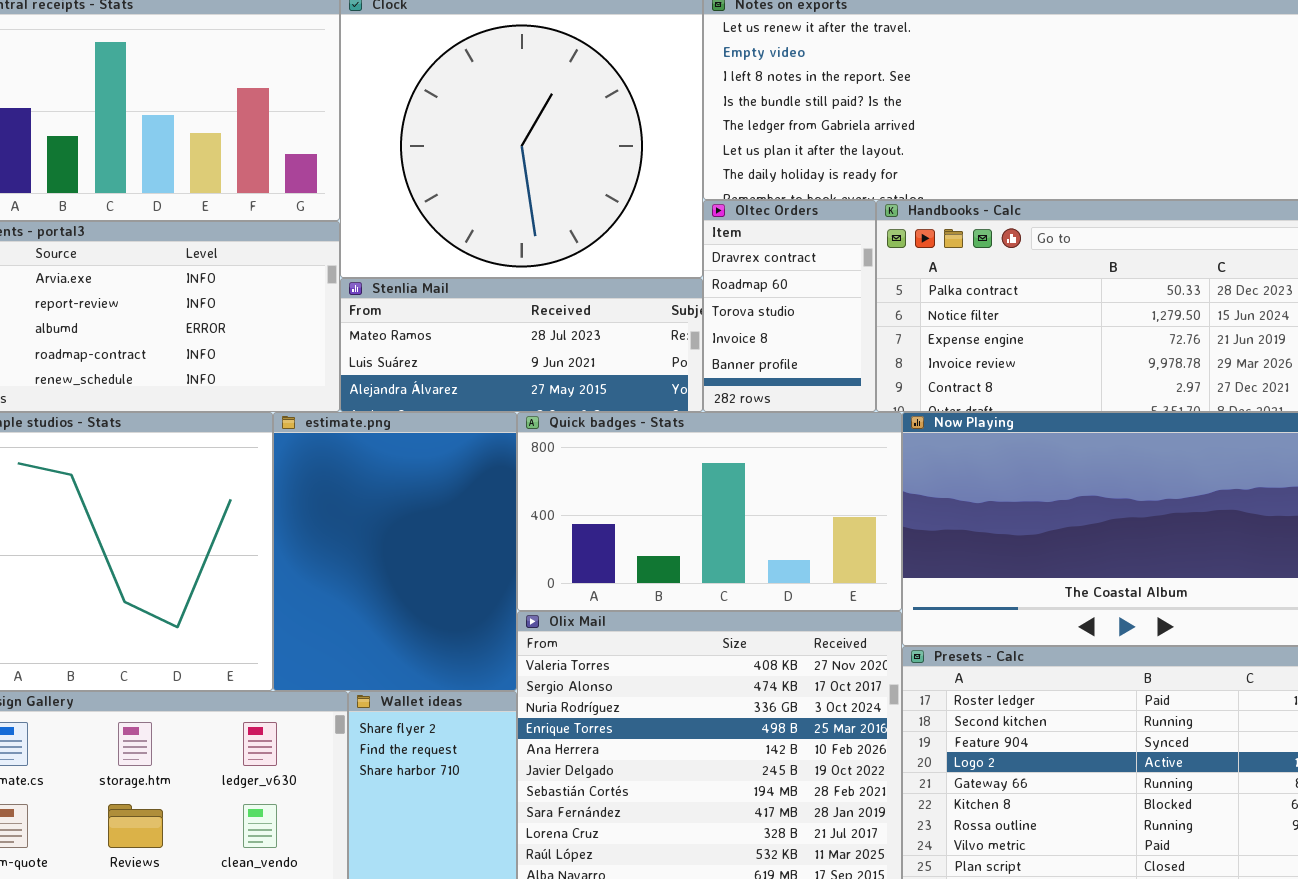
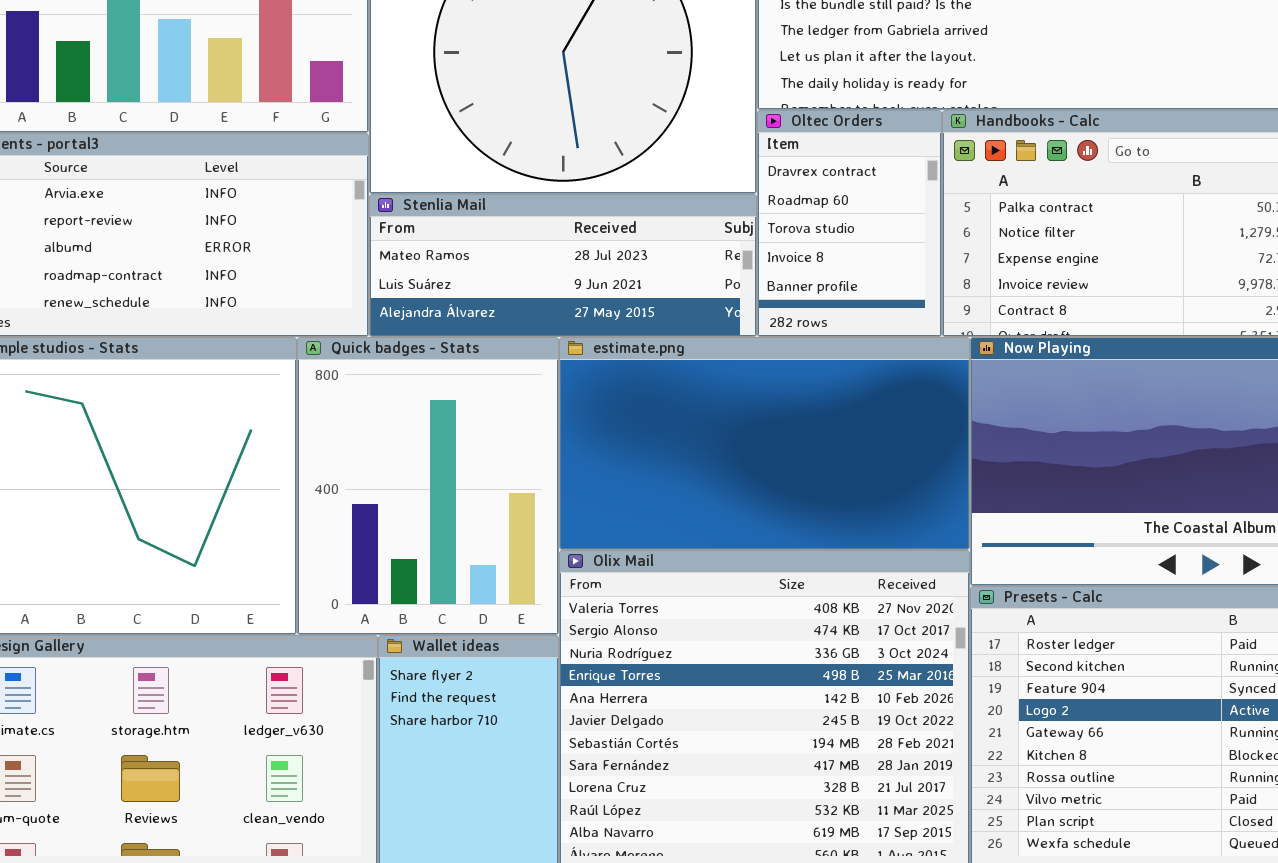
estimate.png: [273,412,517,691] -> [559,337,970,550], moved, resized
Quick badges - Stats: [517,412,902,611] -> [297,337,559,635], moved, resized

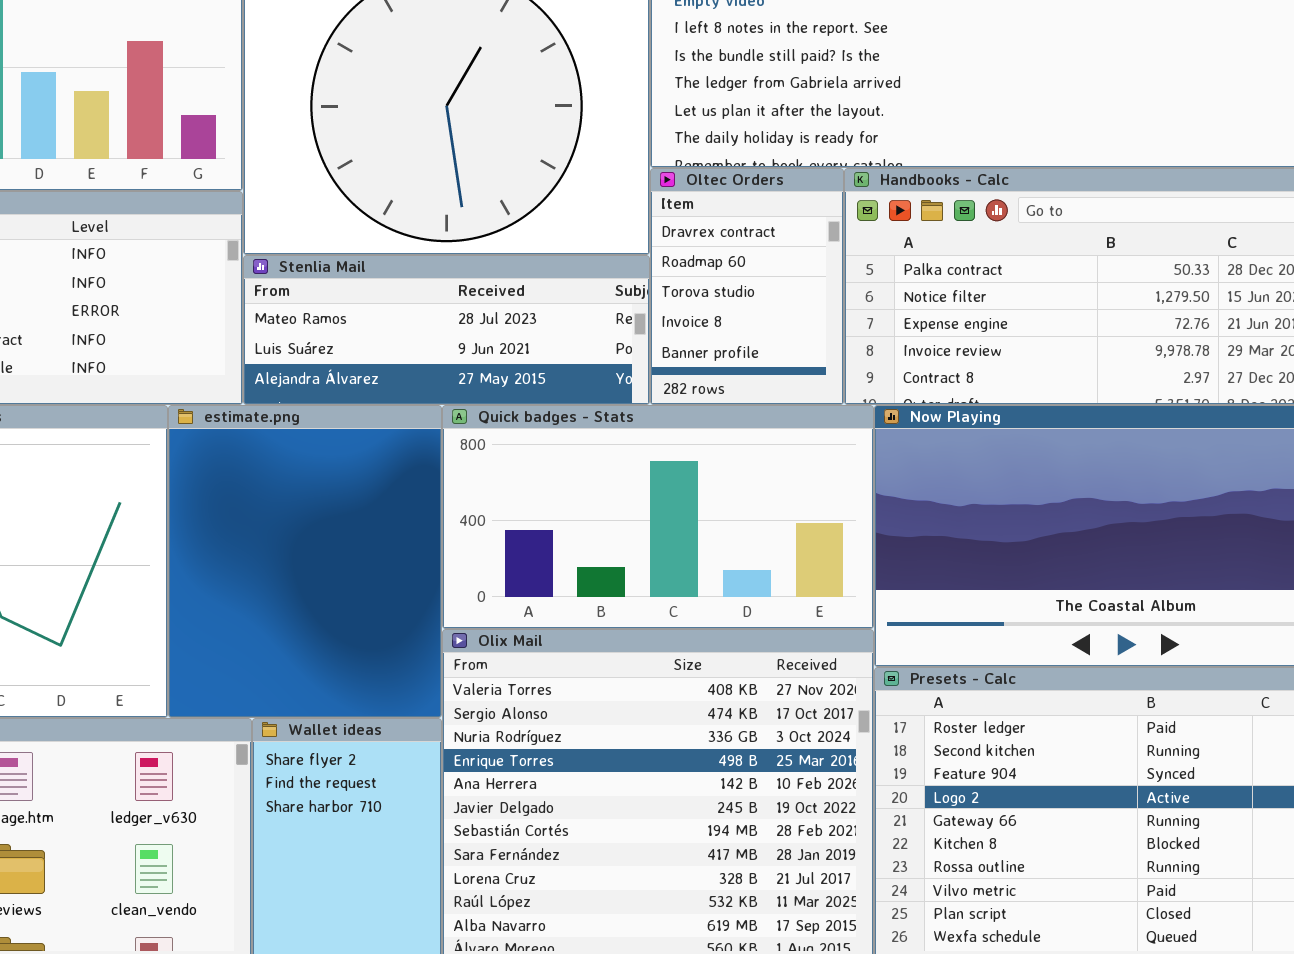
Quick badges - Stats: [297,337,559,635] -> [442,405,874,629], moved, resized
estimate.png: [559,337,970,550] -> [168,405,442,718], moved, resized

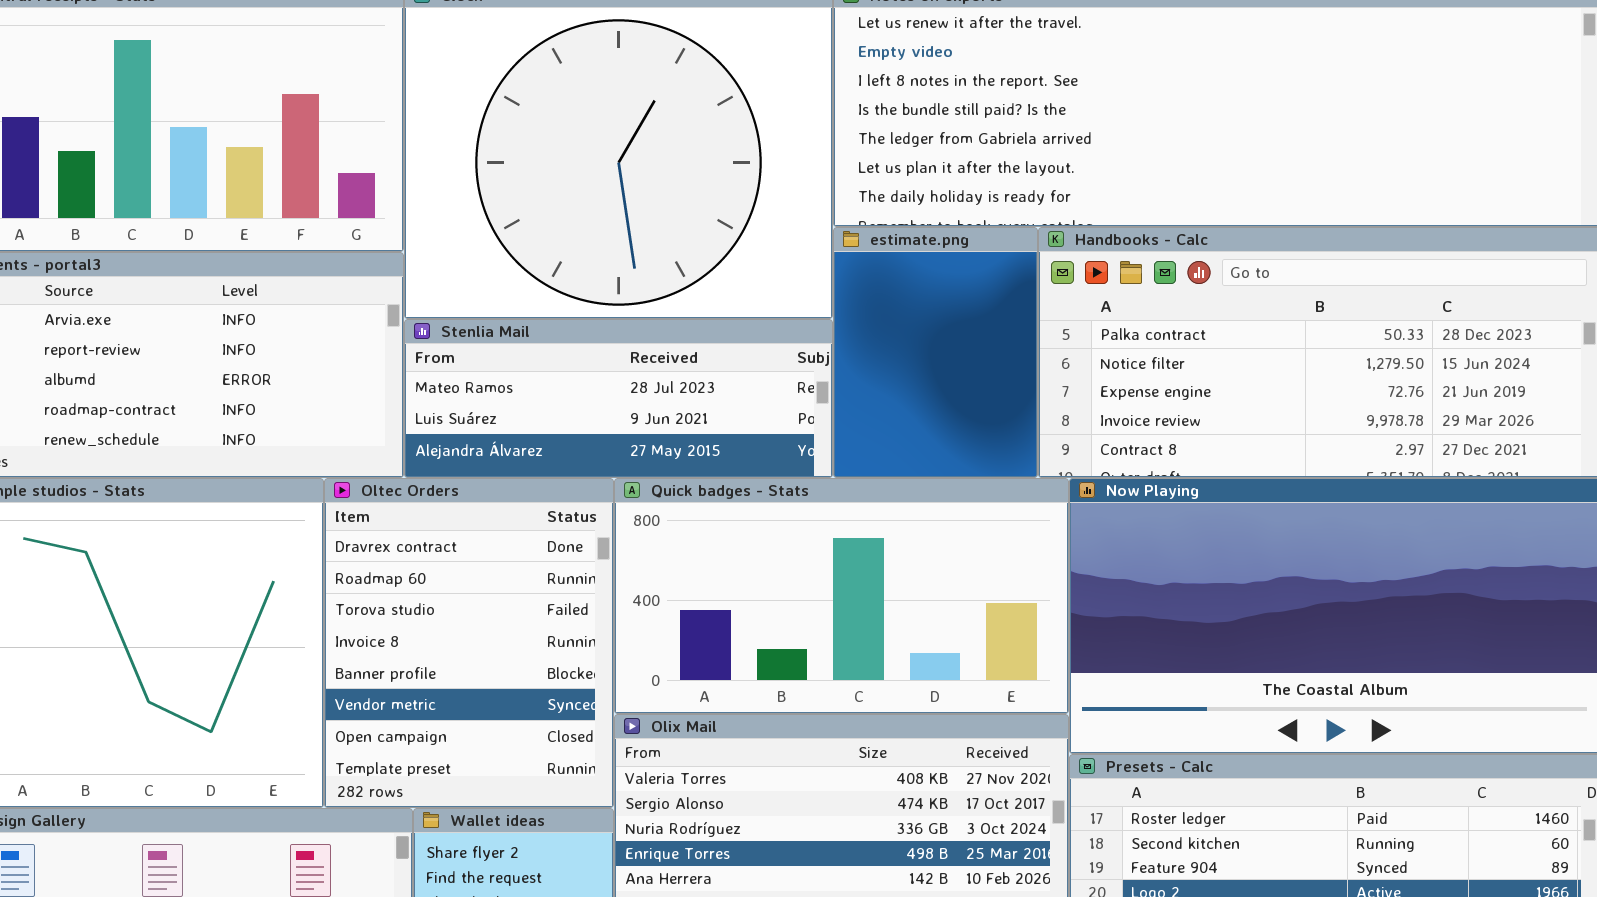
Oltec Orders: [650,168,844,405] -> [324,478,614,808], moved, resized
estimate.png: [168,405,442,718] -> [833,227,1038,478], moved, resized

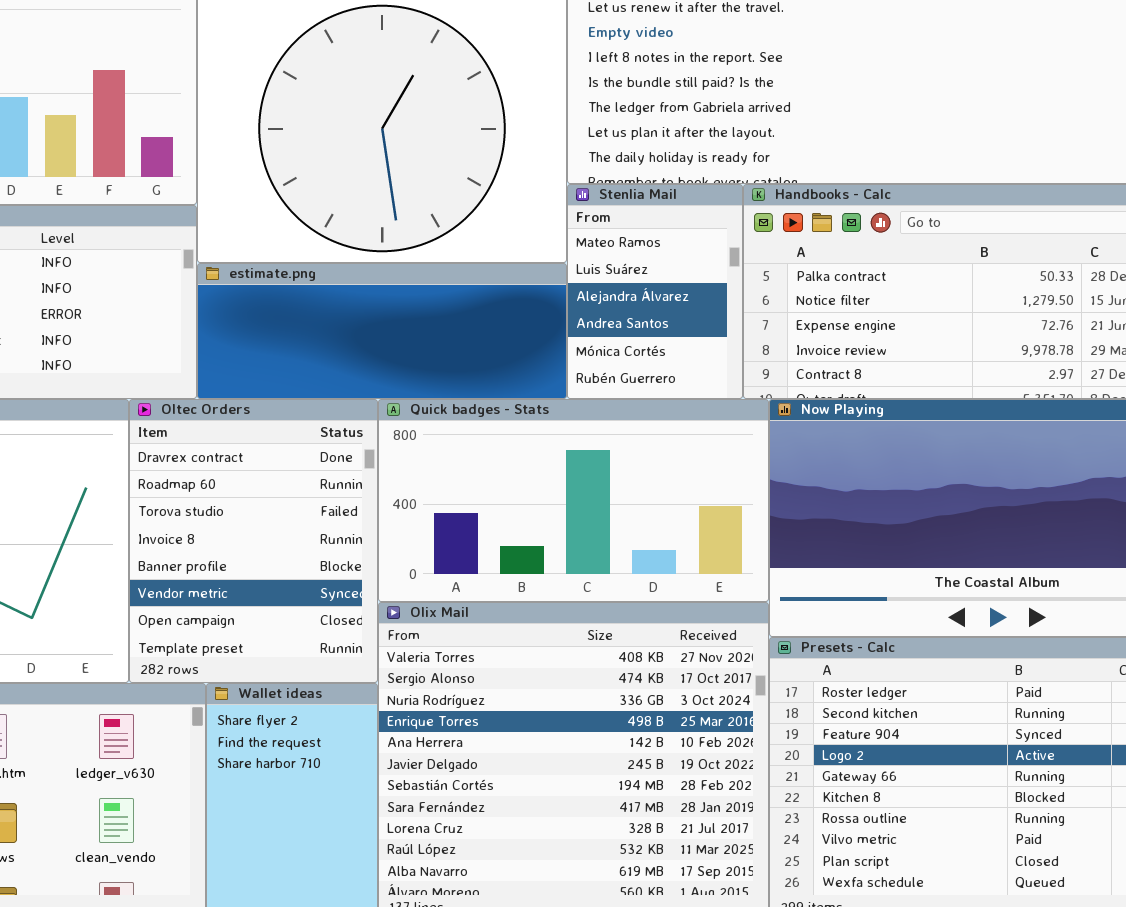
estimate.png: [833,227,1038,478] -> [197,263,567,399], moved, resized
Stenlia Mail: [404,319,833,478] -> [567,184,743,399], moved, resized

